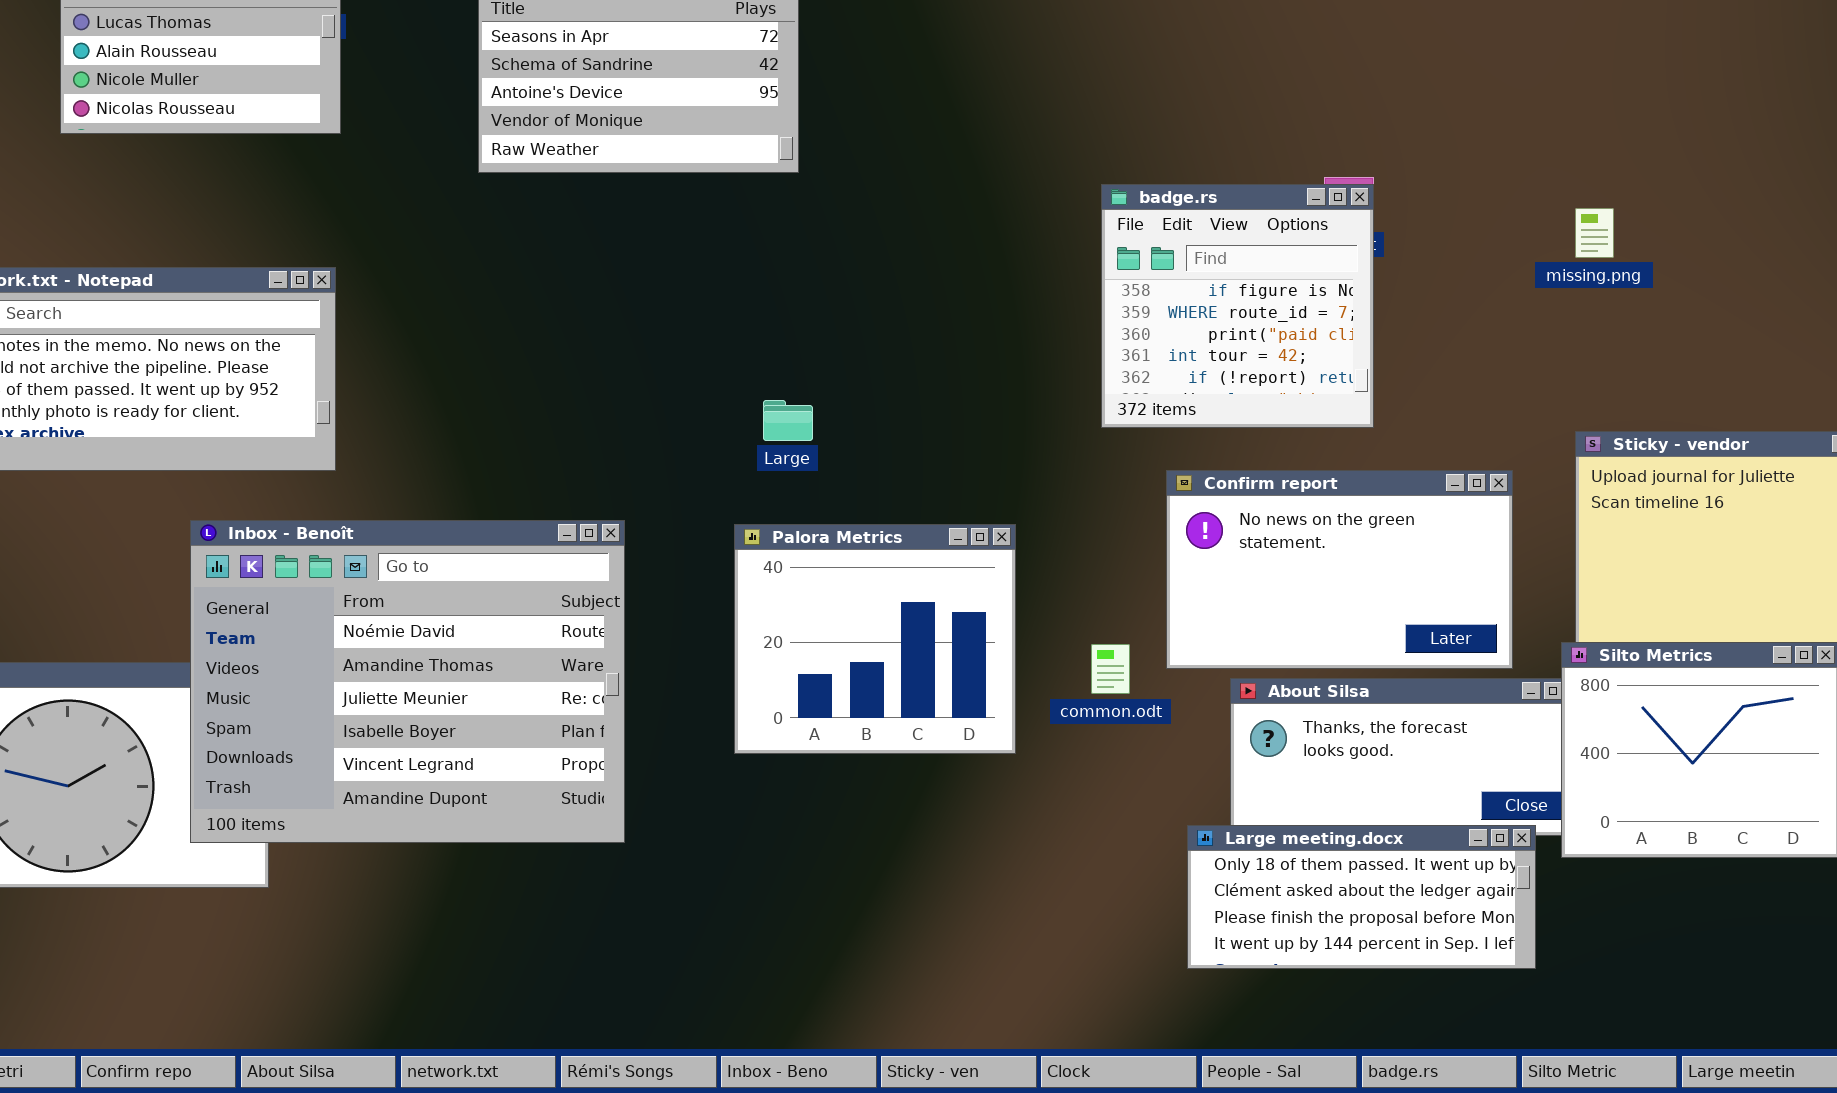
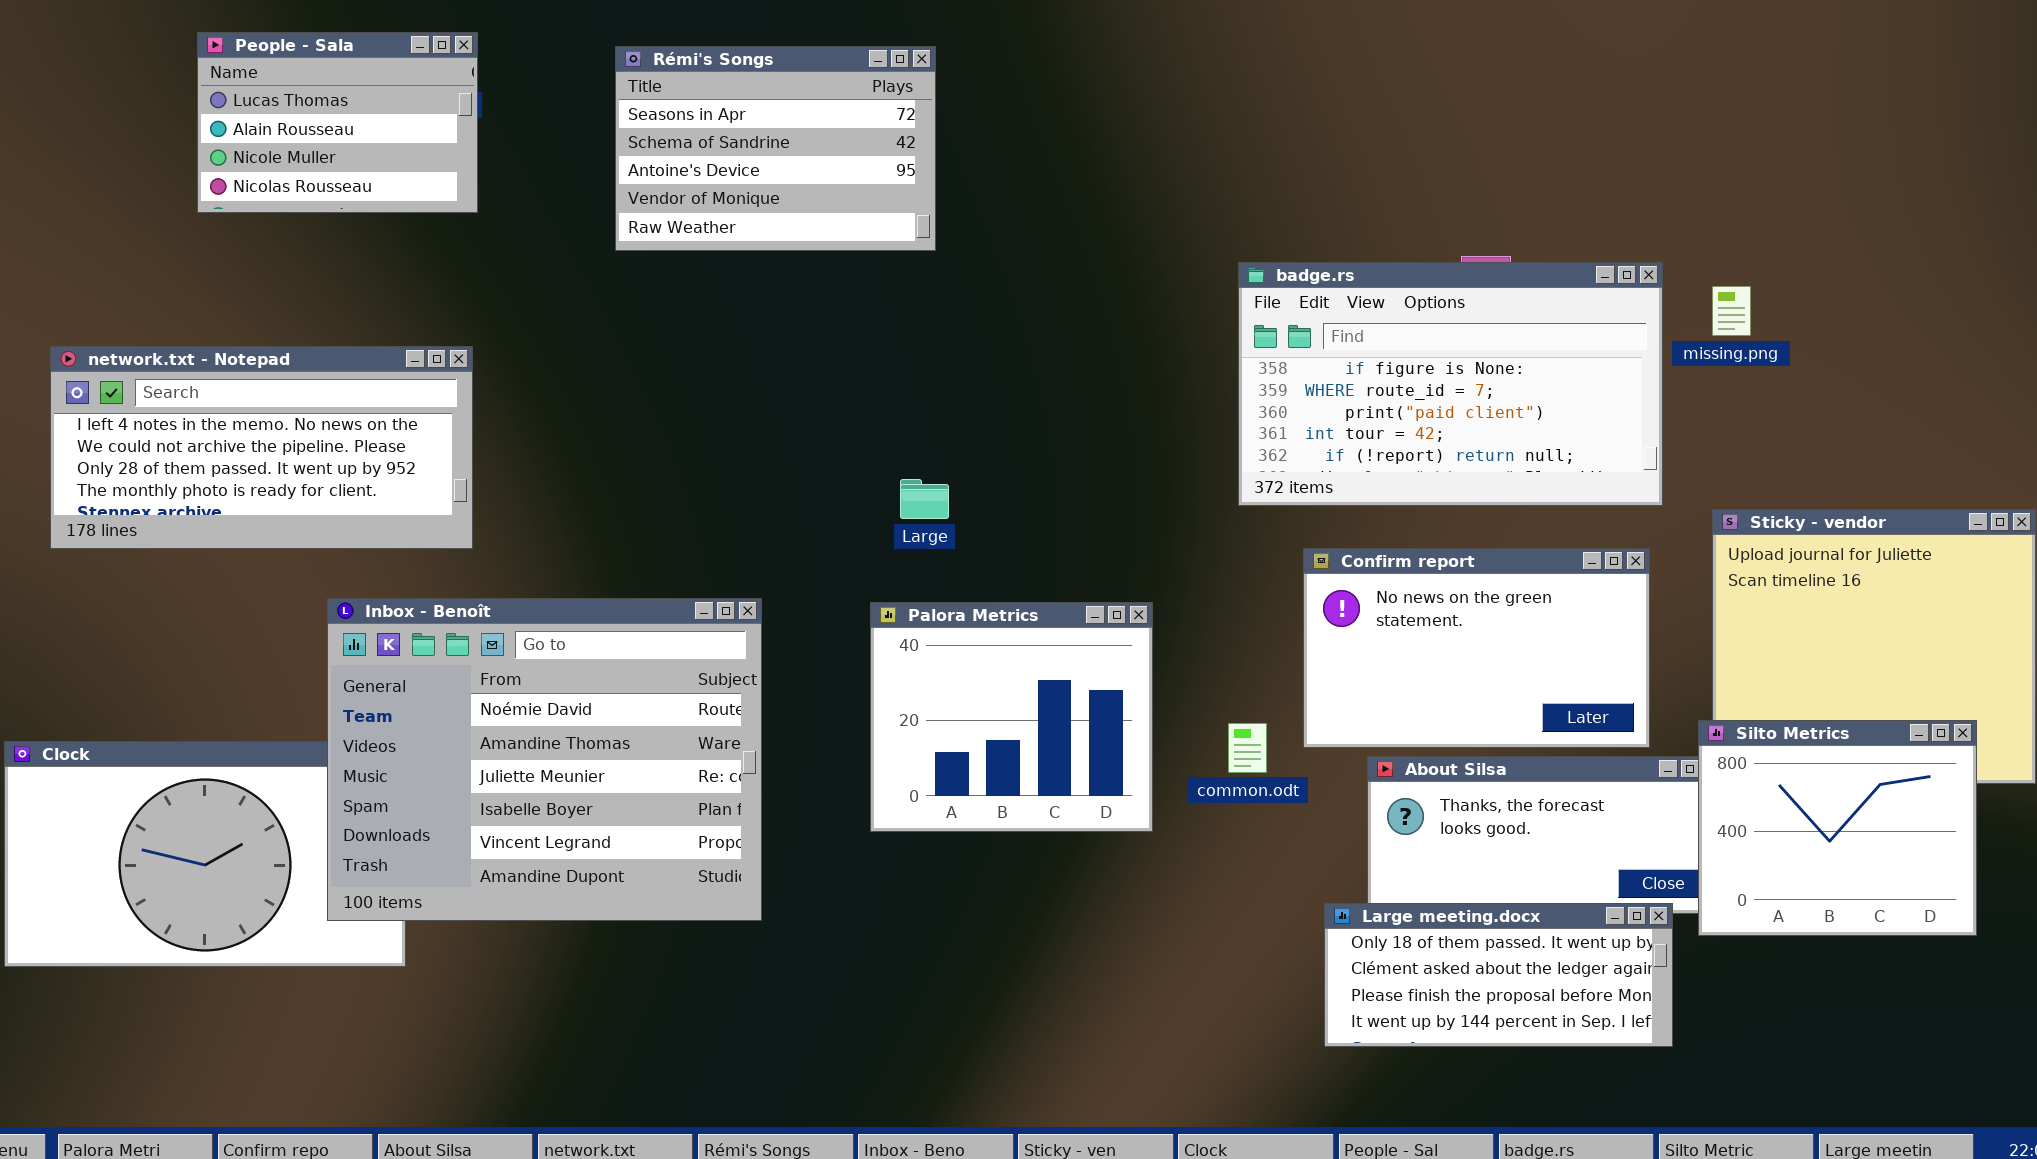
badge.rs: [1101,184,1374,428] -> [1238,262,1663,506], resized

